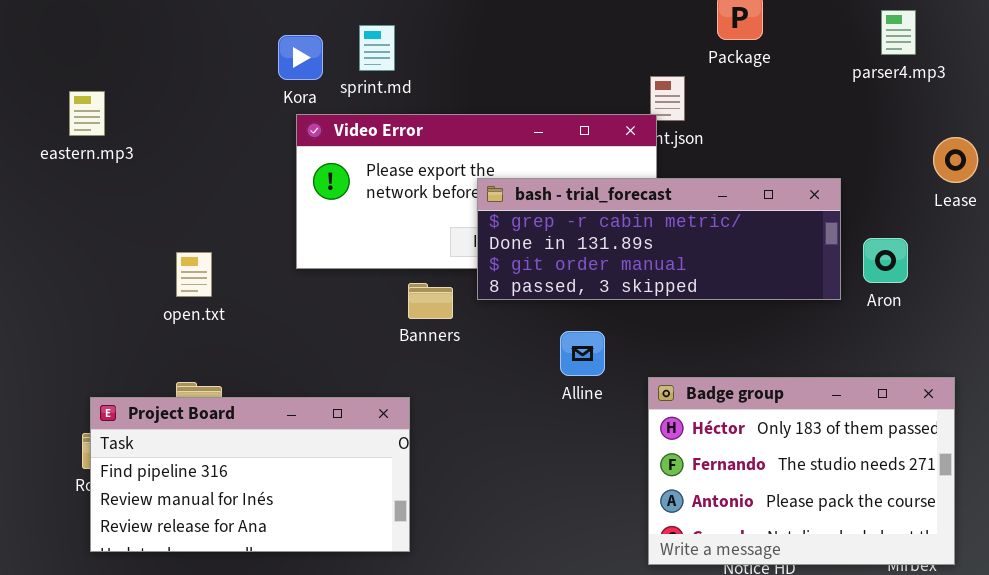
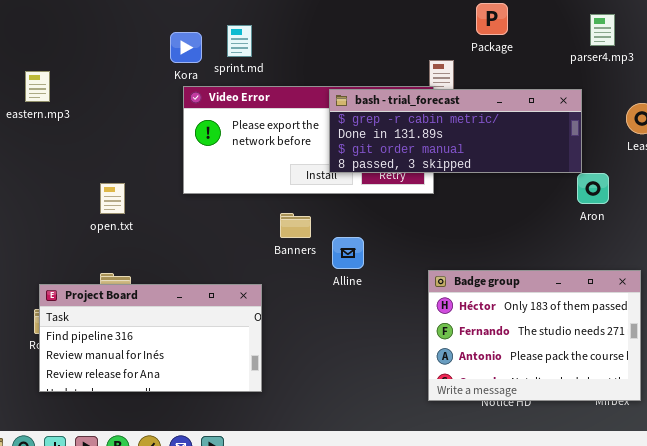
bash - trial_forecast: [477,178,841,300] -> [329,89,582,173], moved
Banners: [408,283,453,319] -> [280,213,311,238], moved
Alline: [560,331,605,376] -> [332,237,364,269], moved

